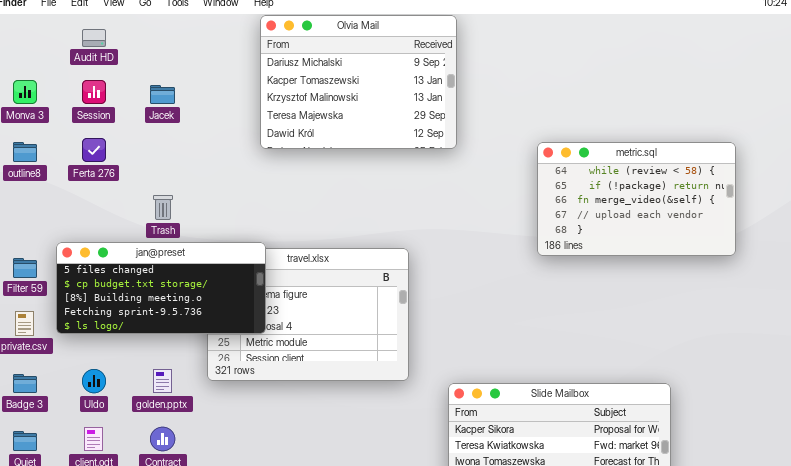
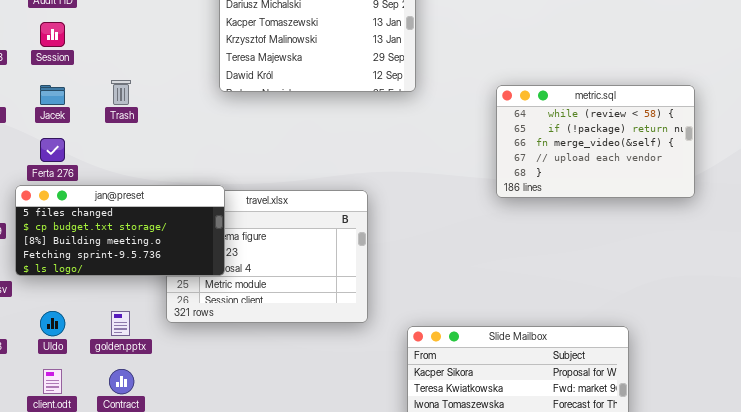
Jacek: [150,85,175,104] -> [40,85,65,105], moved
Ferta 276: [82,138,106,162] -> [40,138,65,162], moved
Trash: [153,195,173,220] -> [111,80,131,105], moved

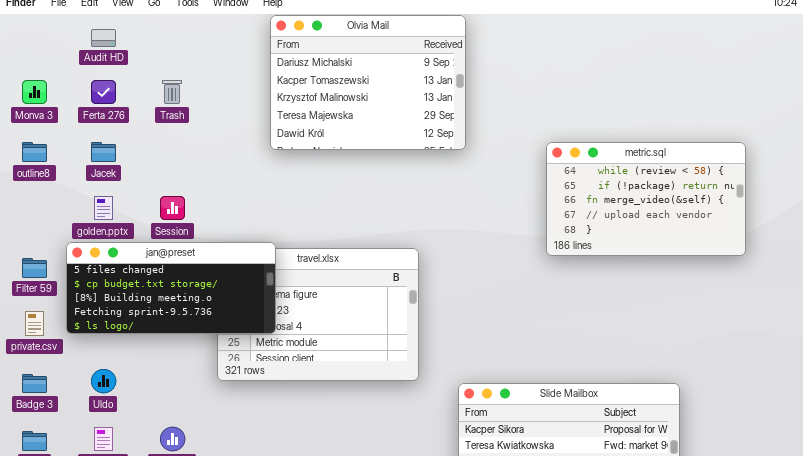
Session: [40,22,65,47] -> [160,196,185,220], moved
Trash: [111,80,131,105] -> [162,80,182,104], moved
Ferta 276: [40,138,65,162] -> [91,80,116,104], moved
golden.pptx: [111,311,130,336] -> [94,196,113,220], moved

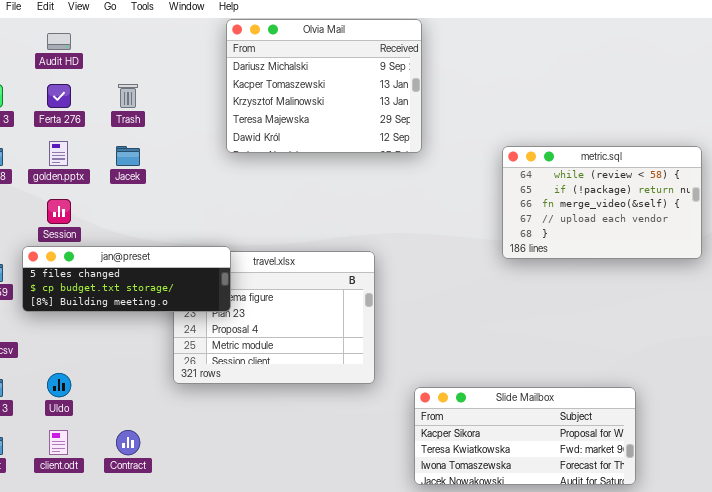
Jacek: [91,142,116,162] -> [116,146,140,166], moved
golden.pptx: [94,196,113,220] -> [49,141,68,166], moved
Session: [160,196,185,220] -> [47,199,71,224], moved
jan@preset: [66,242,276,334] -> [22,246,231,312], resized

